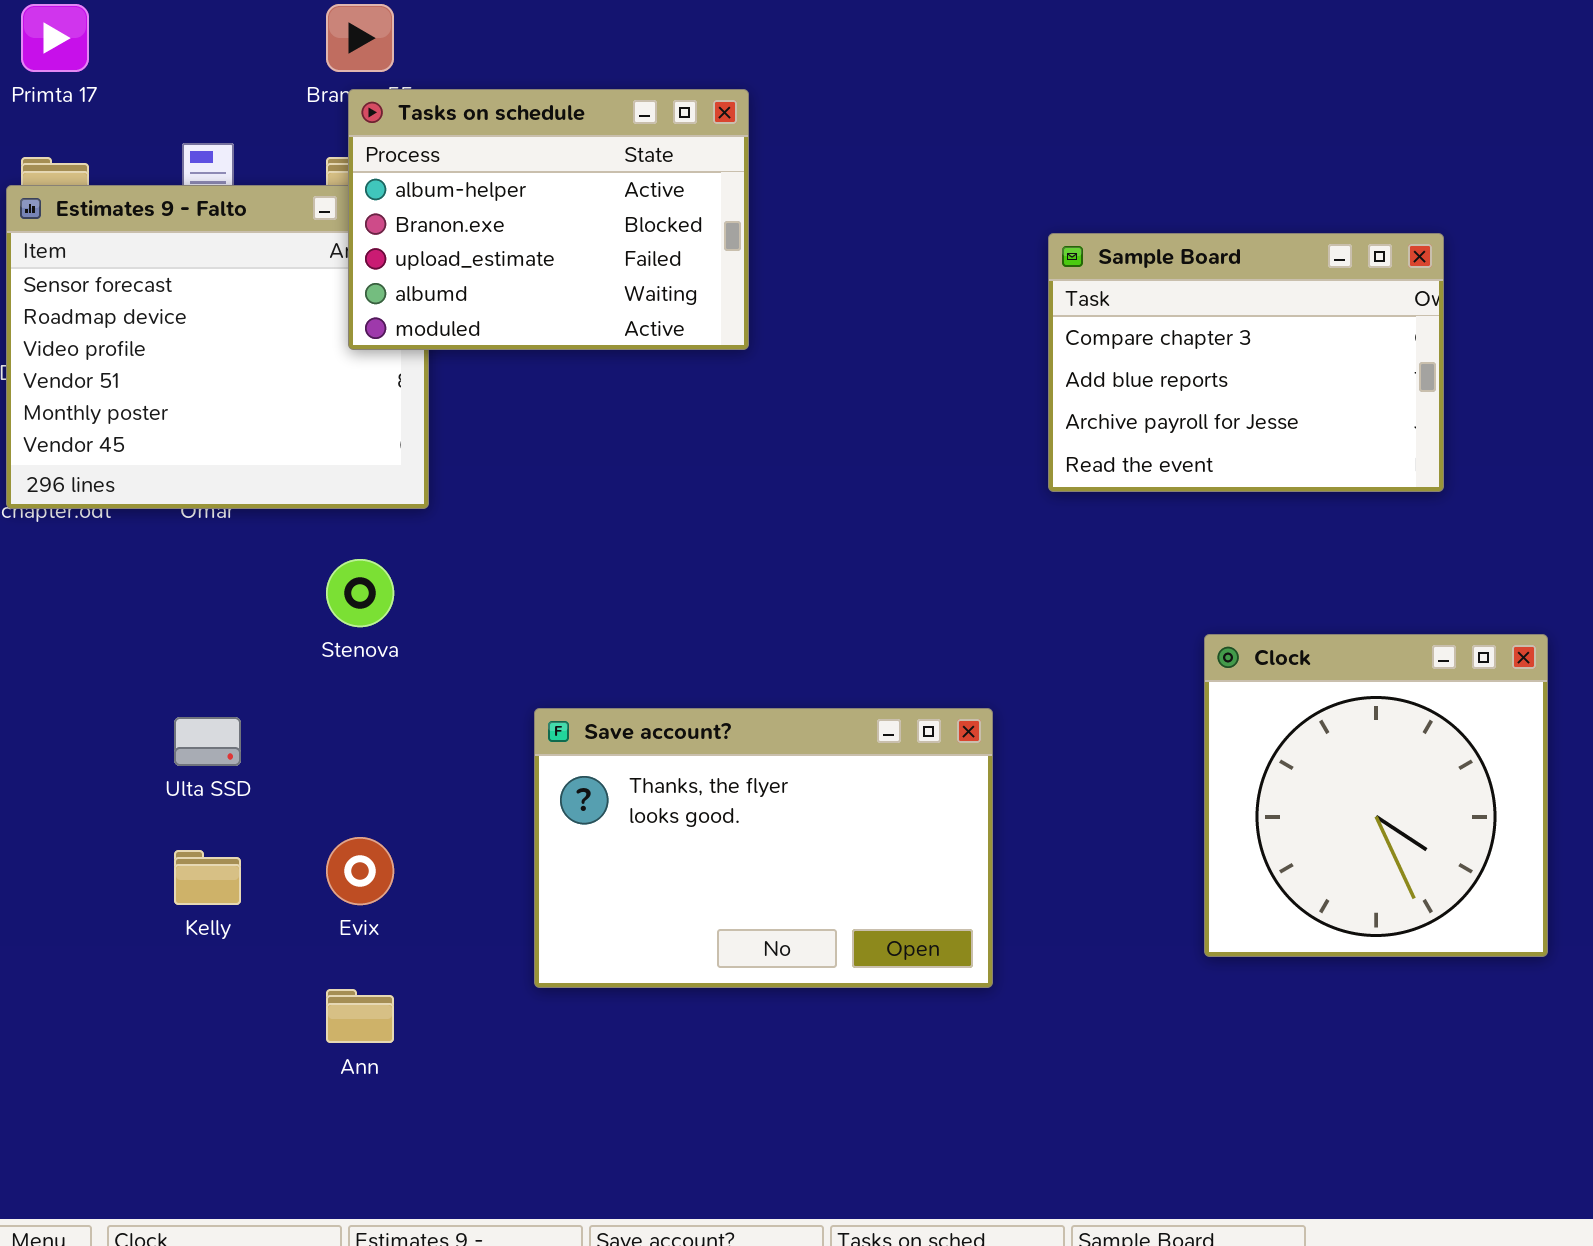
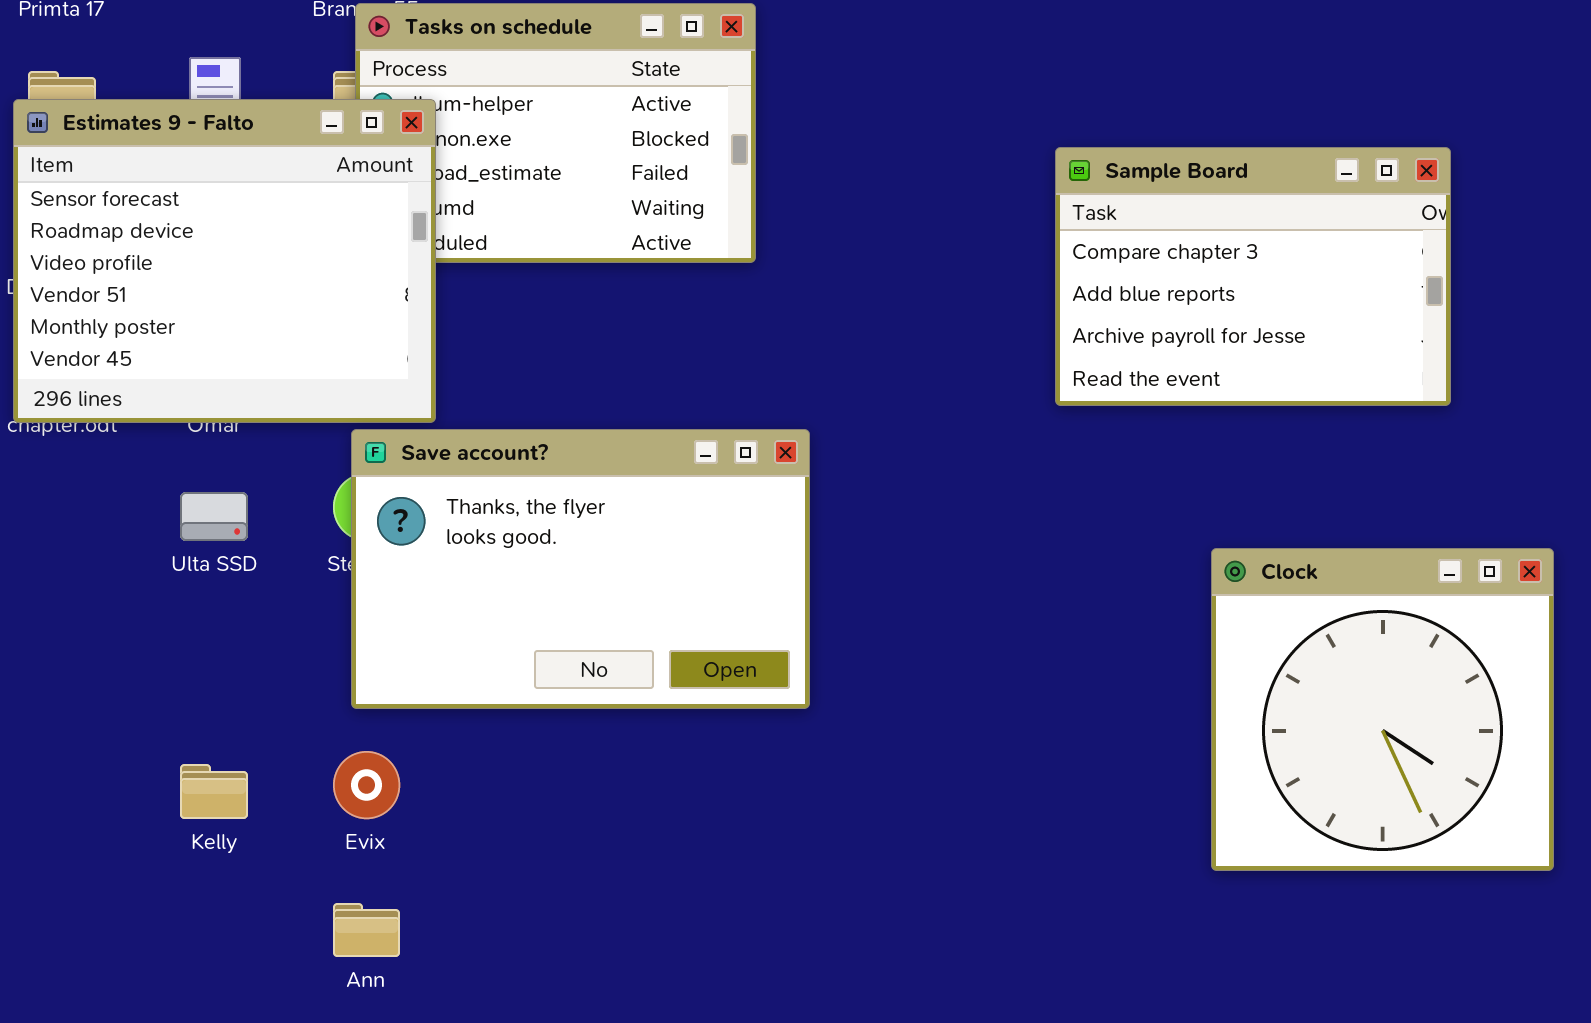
Estimates 9 - Falto: [6,185,429,509] -> [13,99,436,423], raised
Save account?: [534,708,993,988] -> [351,429,810,709], moved
Ulta SSD: [174,717,241,766] -> [180,492,248,541], moved

